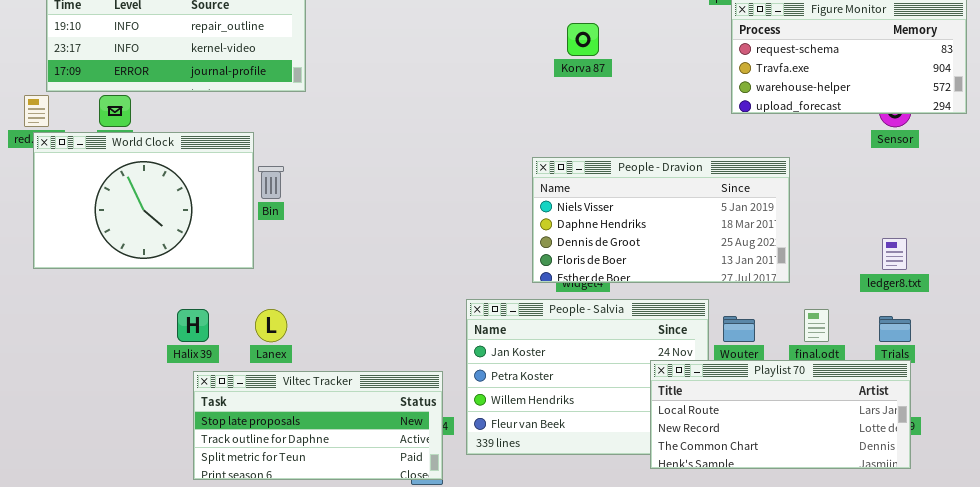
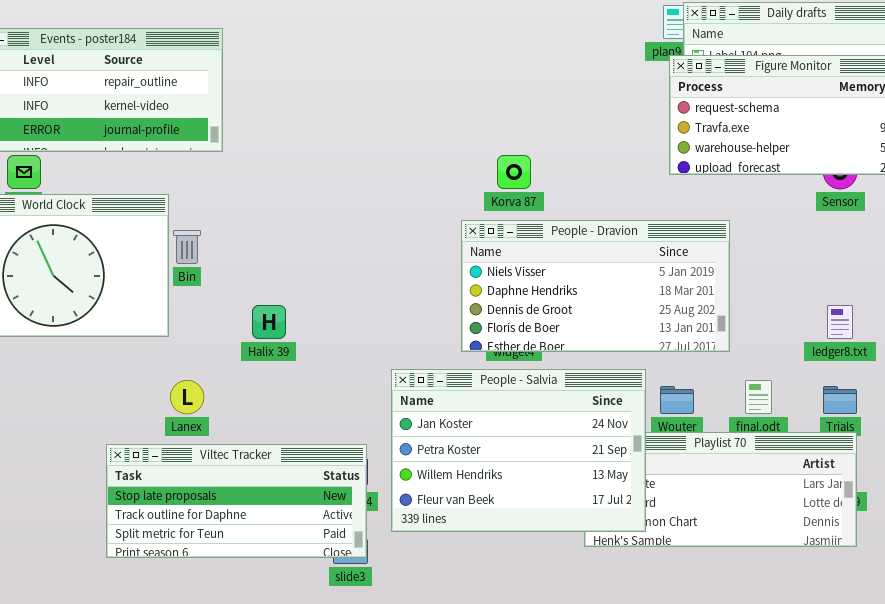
Korva 87: [567,23,599,56] -> [497,155,531,189], moved
People - Salvia: [466,299,709,455] -> [391,369,646,532], raised
Halix 39: [177,309,209,342] -> [252,305,286,339], moved

